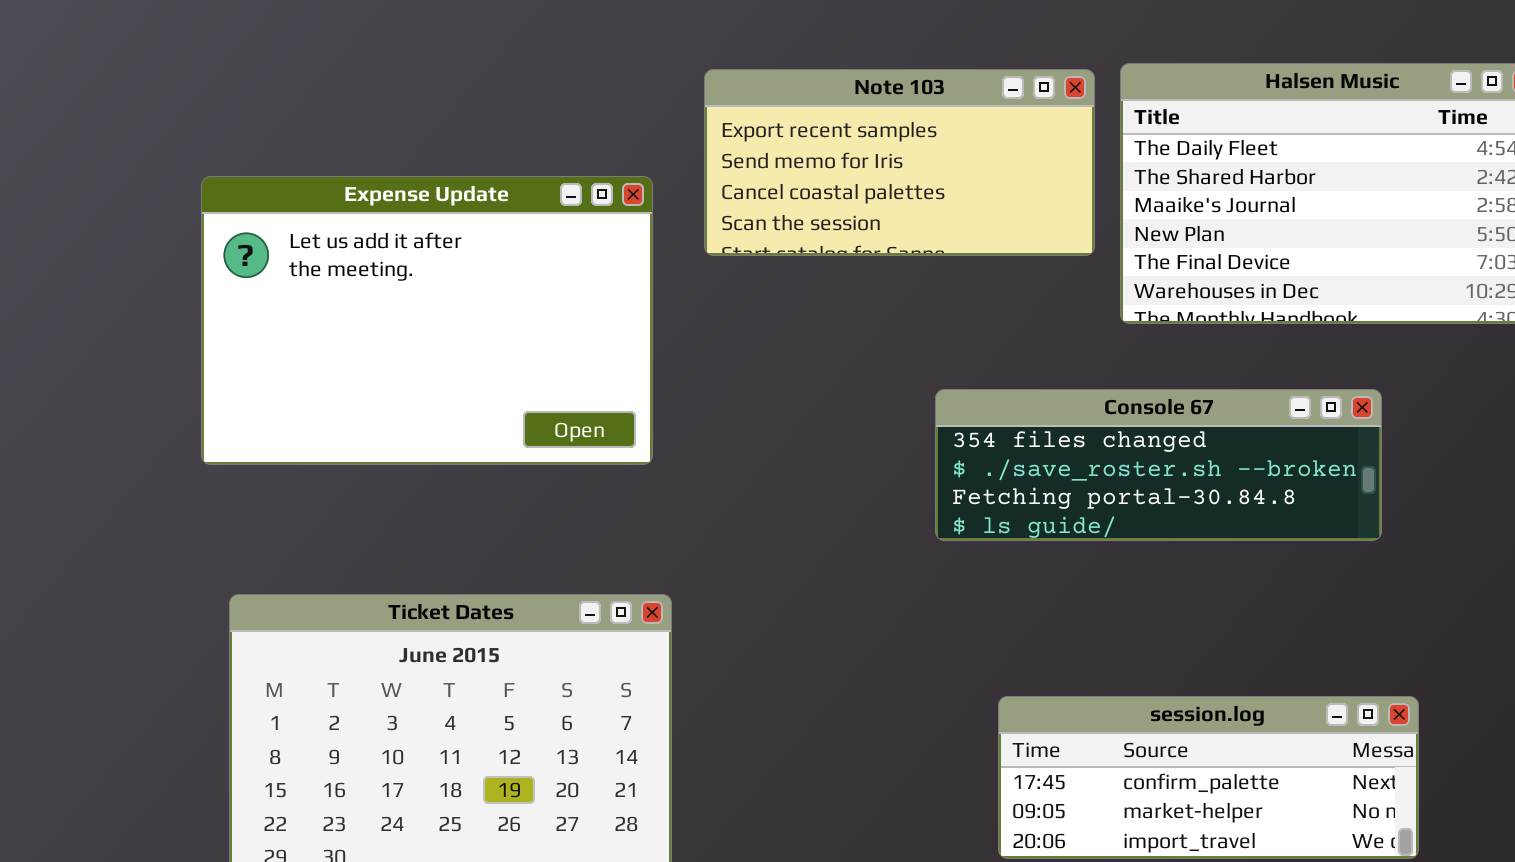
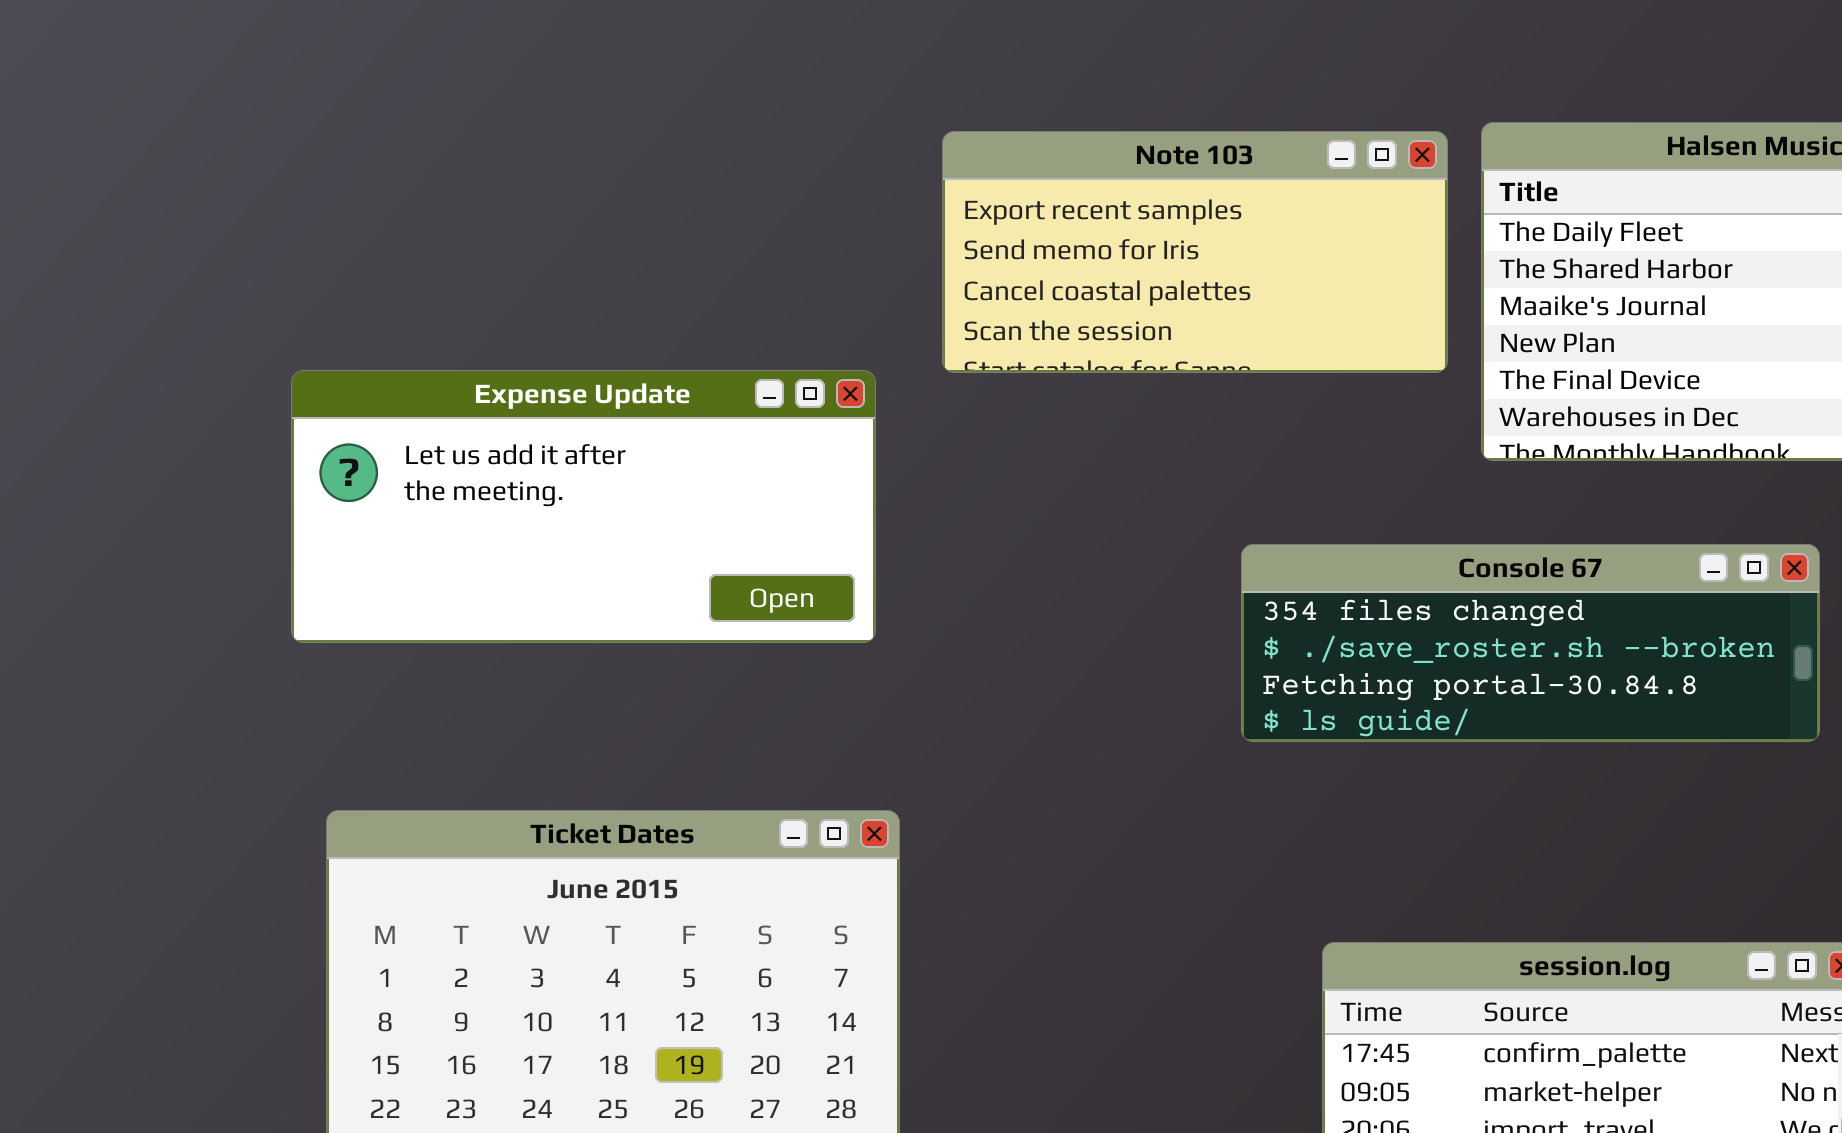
Expense Update: [201,176,653,465] -> [291,370,876,643], resized

